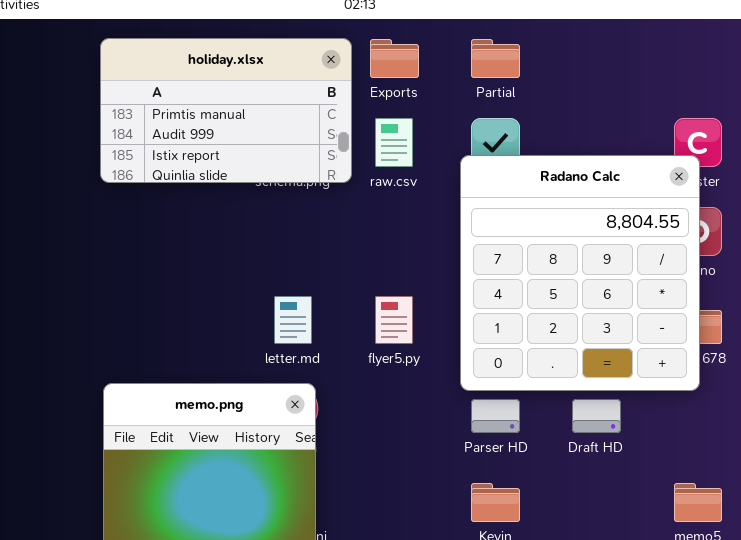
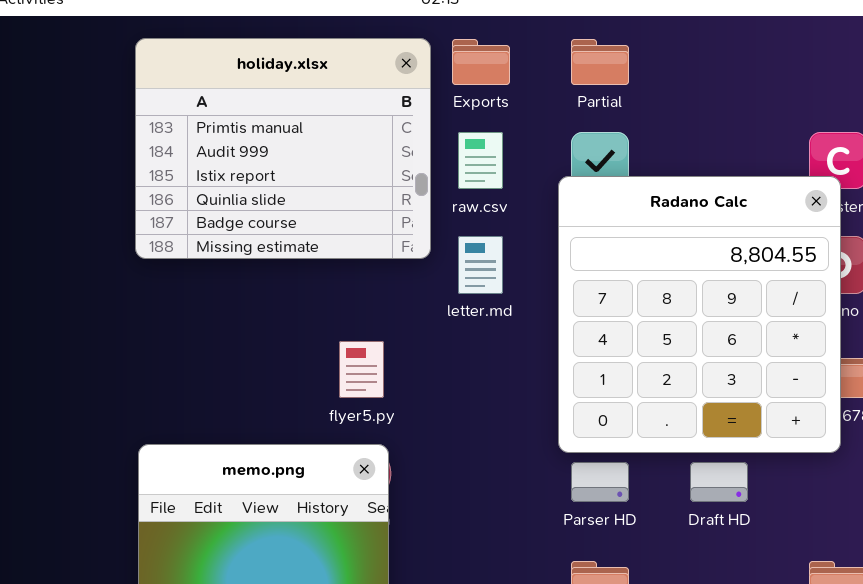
holiday.xlsx: [100,38,352,183] -> [135,38,431,259], resized
letter.md: [274,296,312,344] -> [458,236,503,294], moved
flyer5.py: [375,296,413,344] -> [339,341,384,398], moved

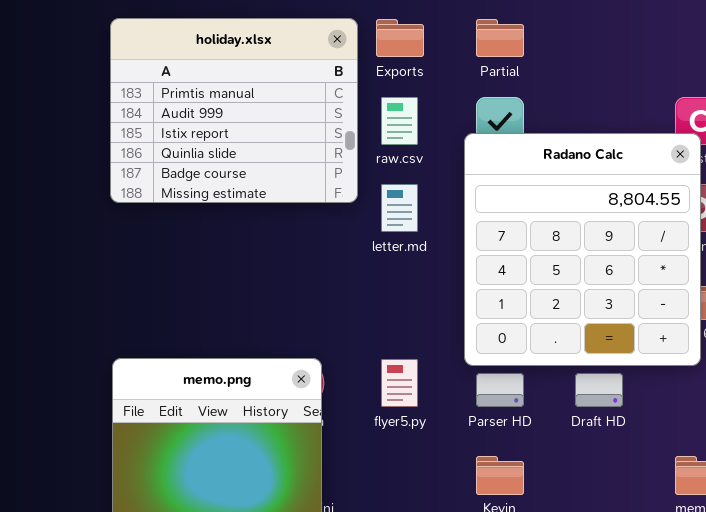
flyer5.py: [339,341,384,398] -> [381,359,418,407], moved

